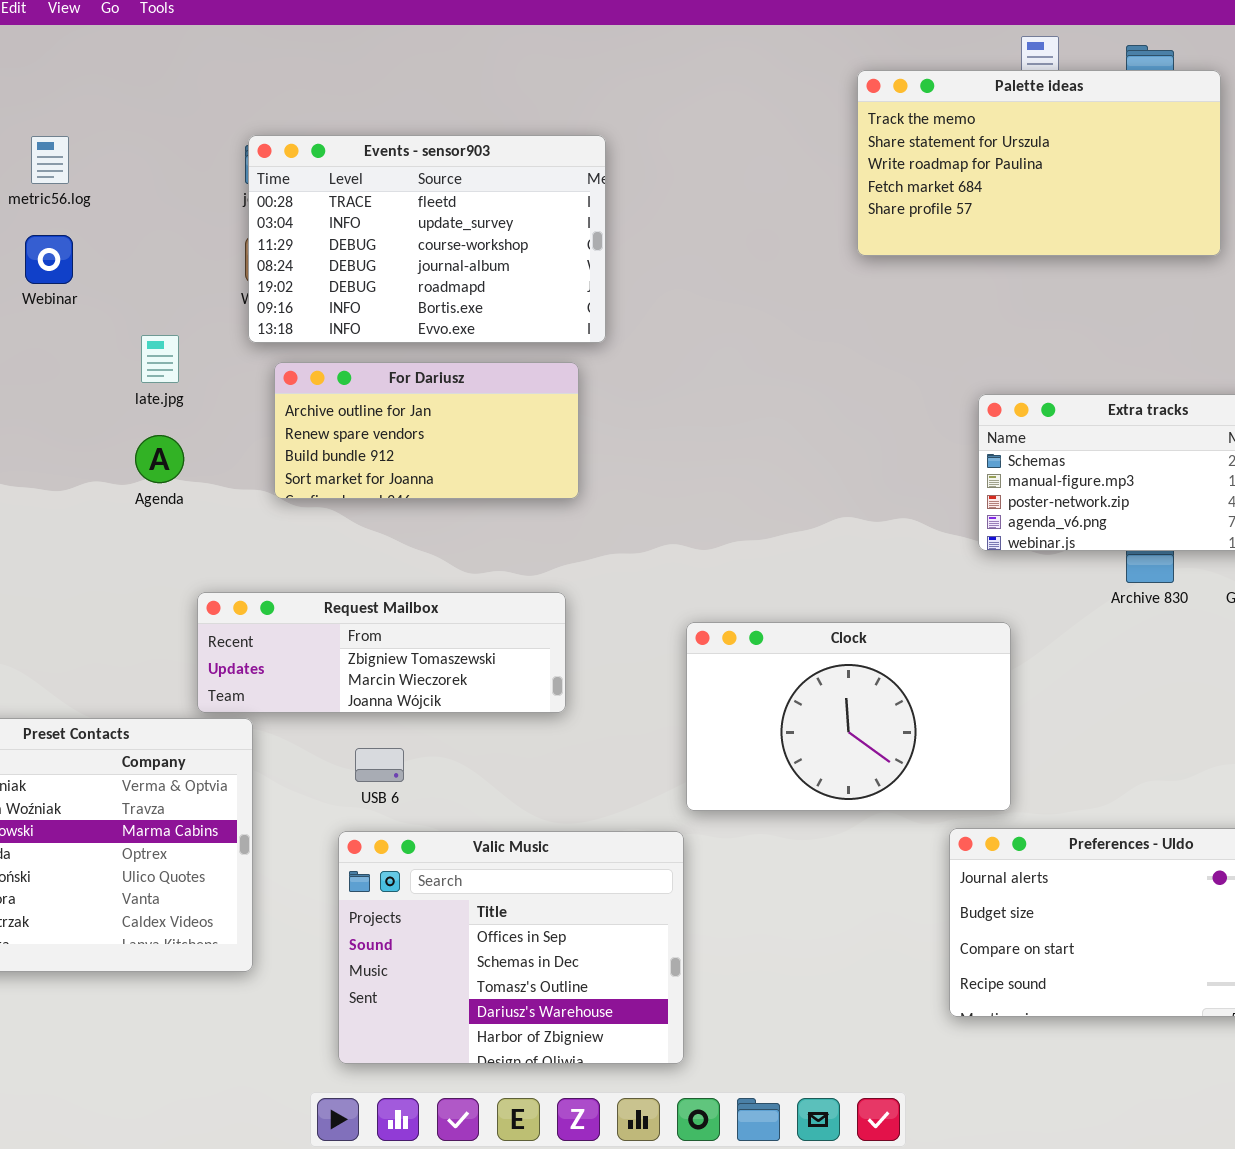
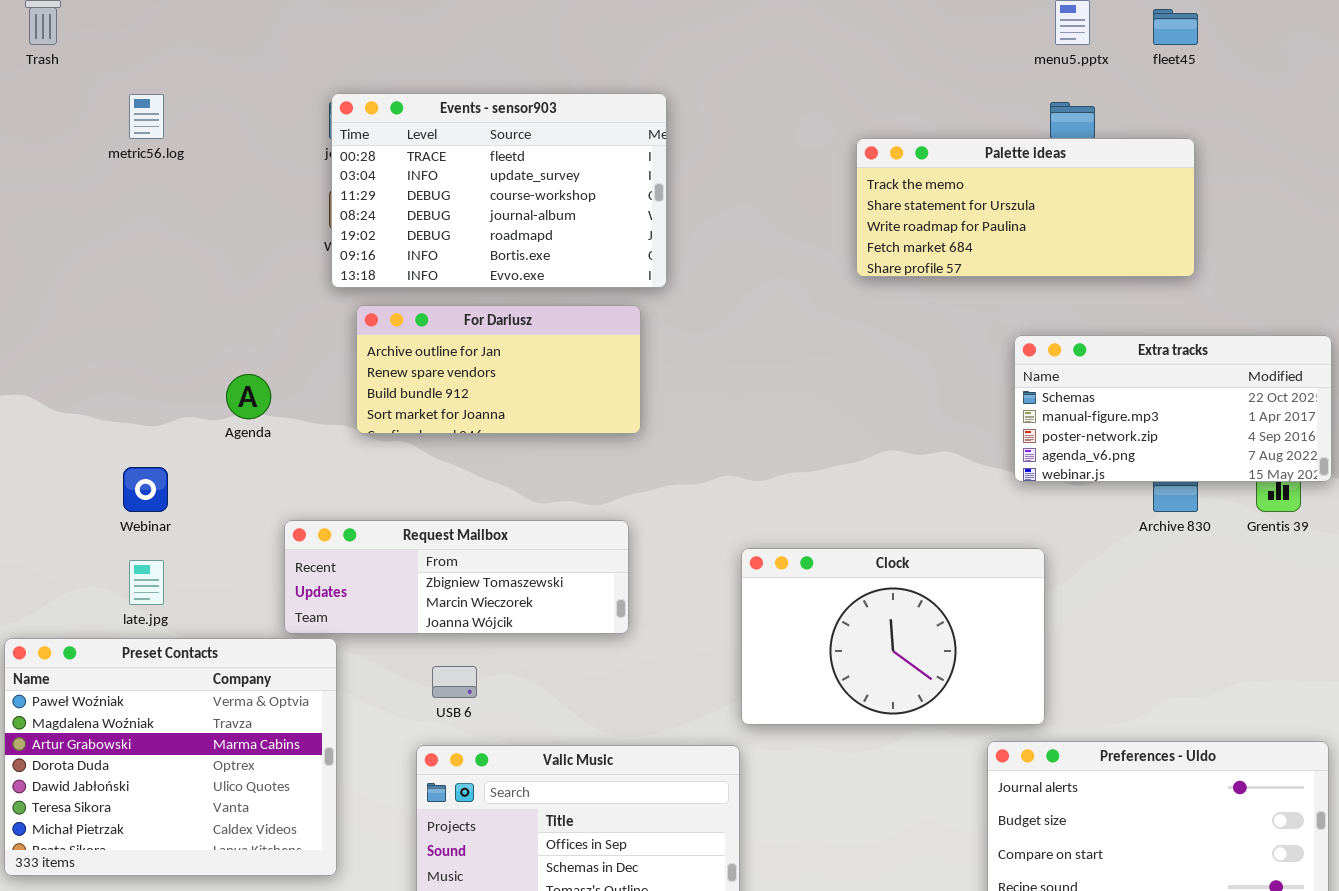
Palette ideas: [857,70,1221,256] -> [856,138,1195,277], moved, resized
Webinar: [25,235,73,284] -> [123,467,168,512], moved
late.jpg: [141,335,179,383] -> [129,560,164,605], moved

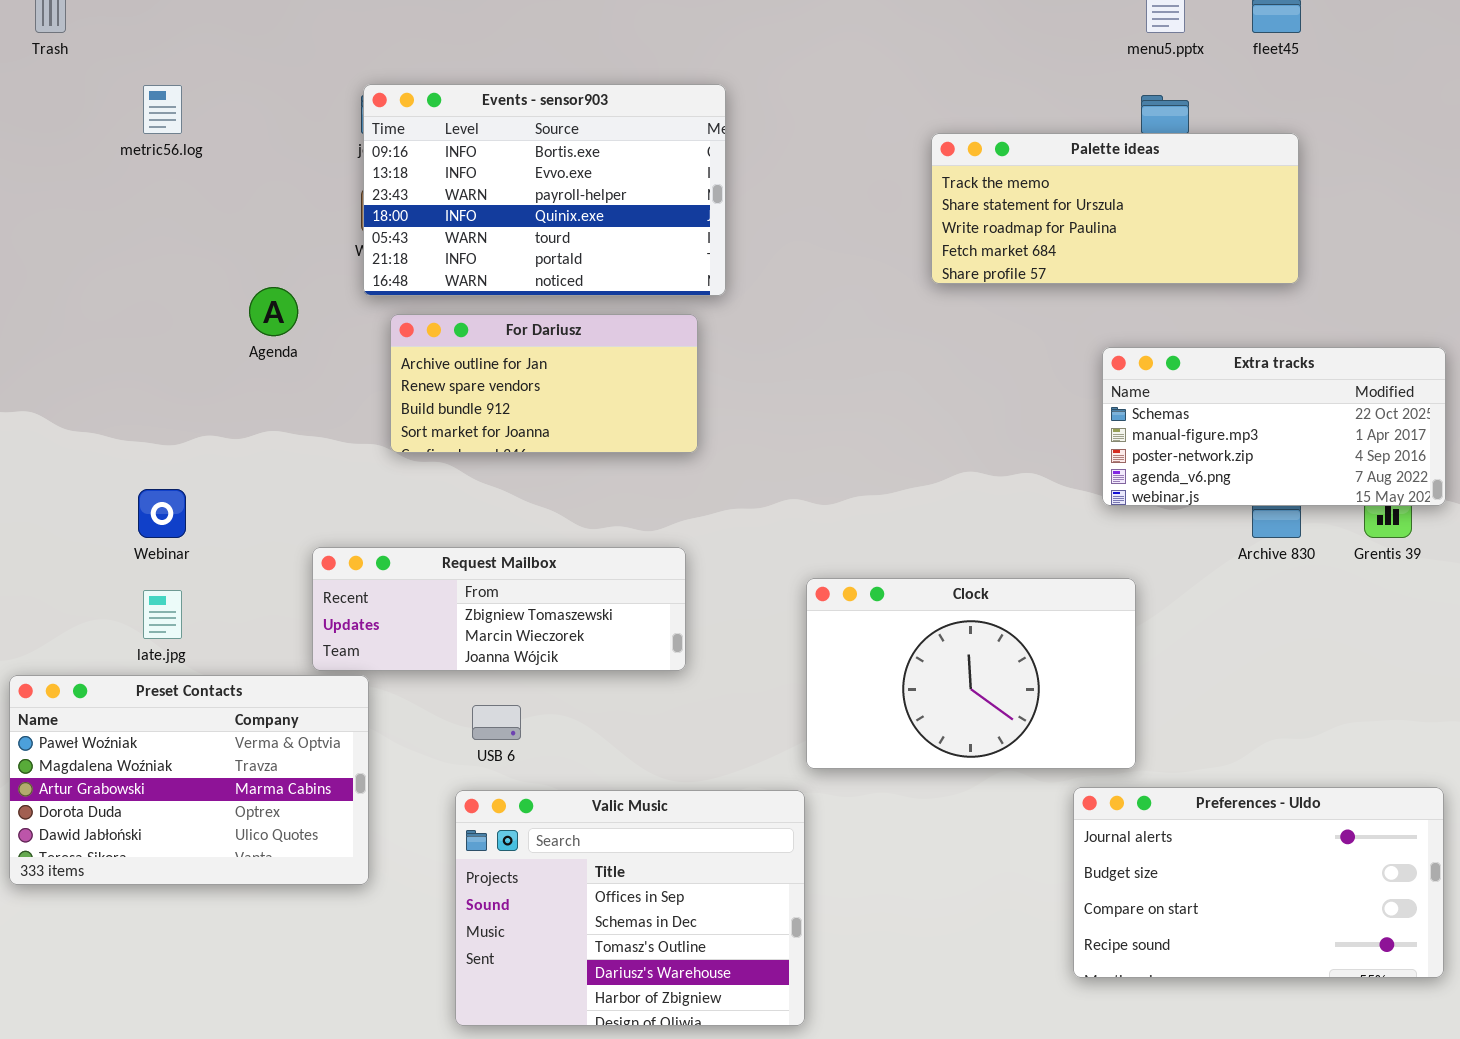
Events - sensor903: [331,93,667,288] -> [363,84,726,296], scrolled down 5 rows
Agenda: [226,374,271,419] -> [249,287,298,336], moved
Preset Contacts: [4,638,337,876] -> [9,675,369,885], resized

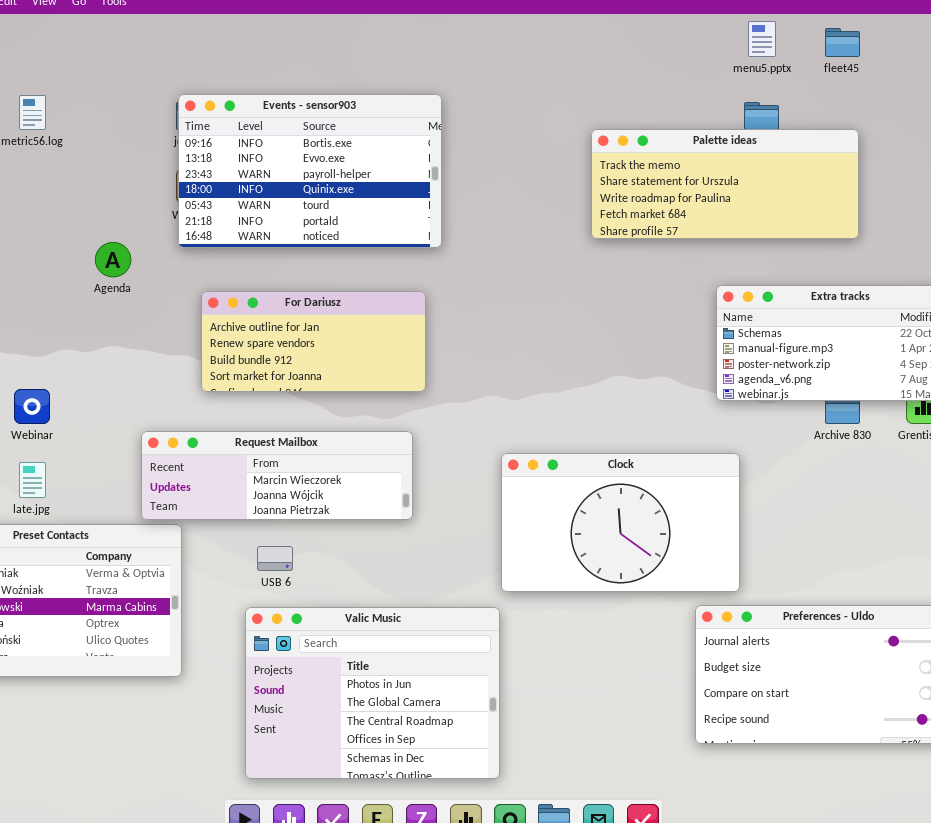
For Dariusz: [390,314,698,453] -> [201,291,426,392], moved
Request Mailbox: [312,547,686,671] -> [141,431,413,520], scrolled down 1 row
Valic Music: [455,790,805,1026] -> [245,607,500,779], scrolled up 3 rows

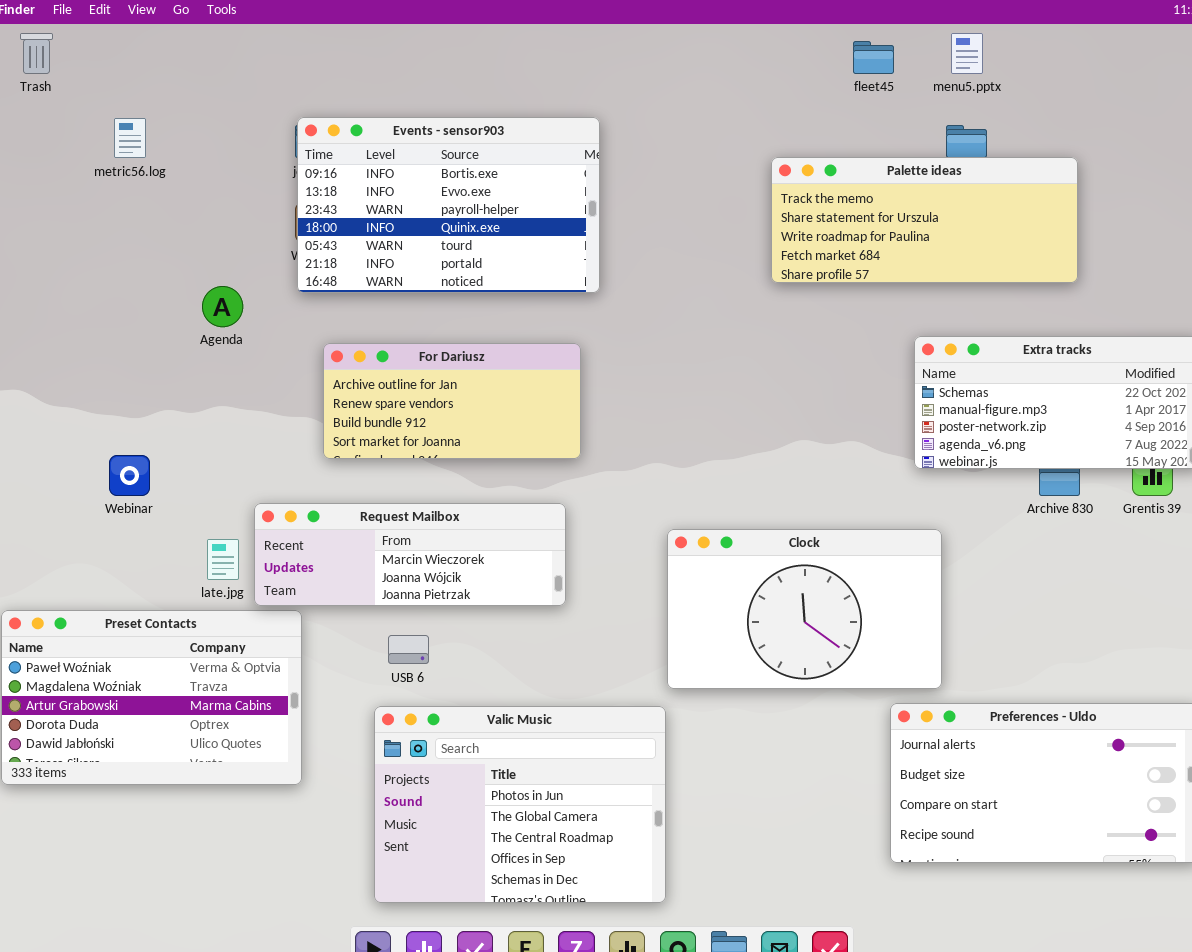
fleet45: [825,28,860,57] -> [853,41,894,74], moved
late.jpg: [19,462,46,498] -> [207,539,239,580], moved

